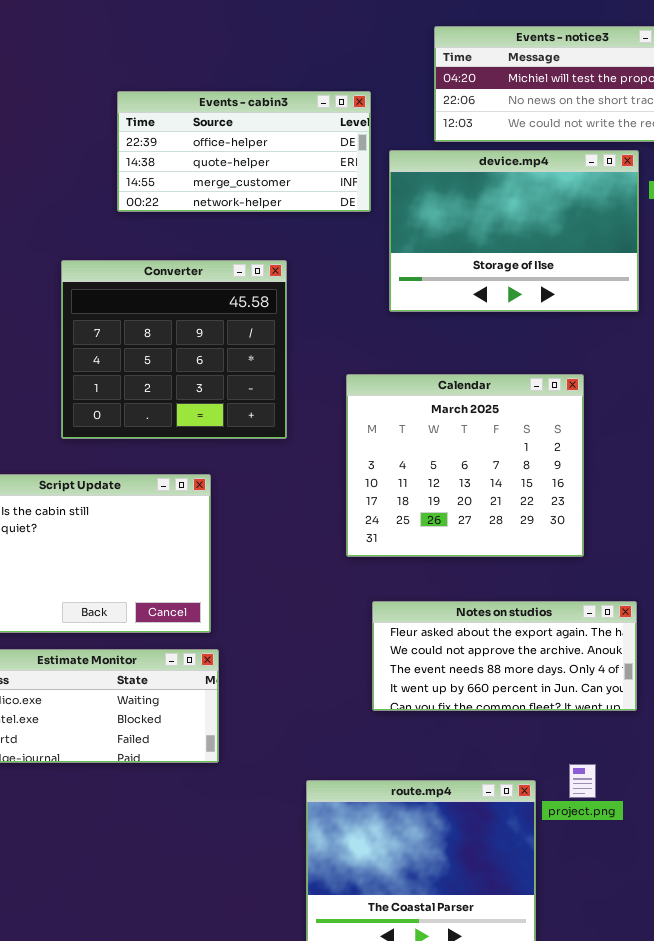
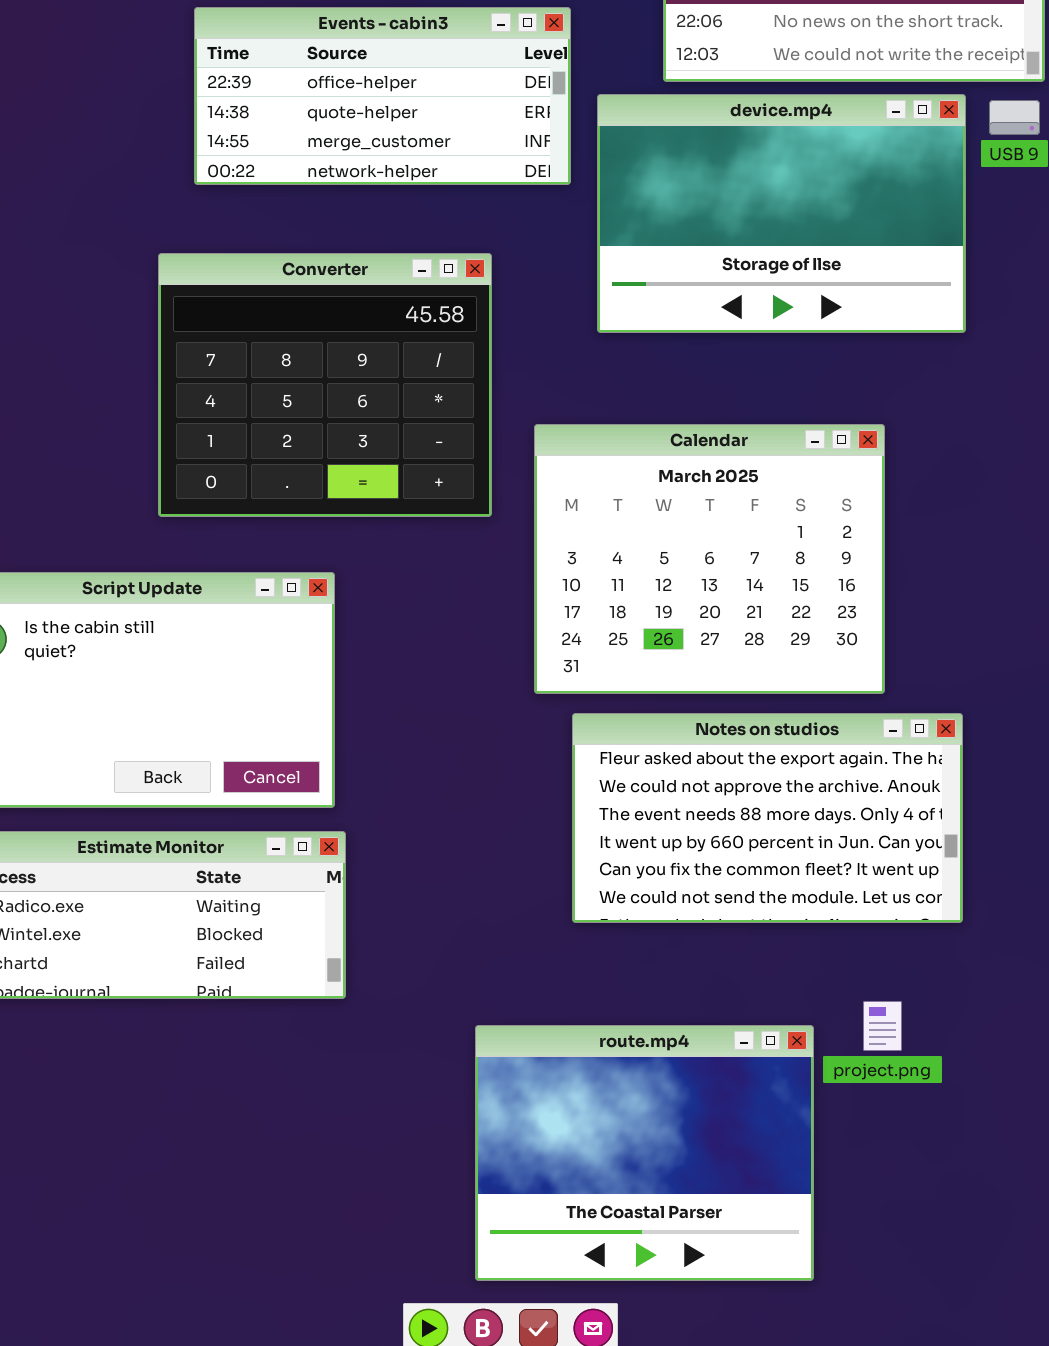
Converter: [61,260,287,439] -> [158,253,492,517], moved
Notes on studios: [372,601,637,711] -> [572,713,963,923], resized

